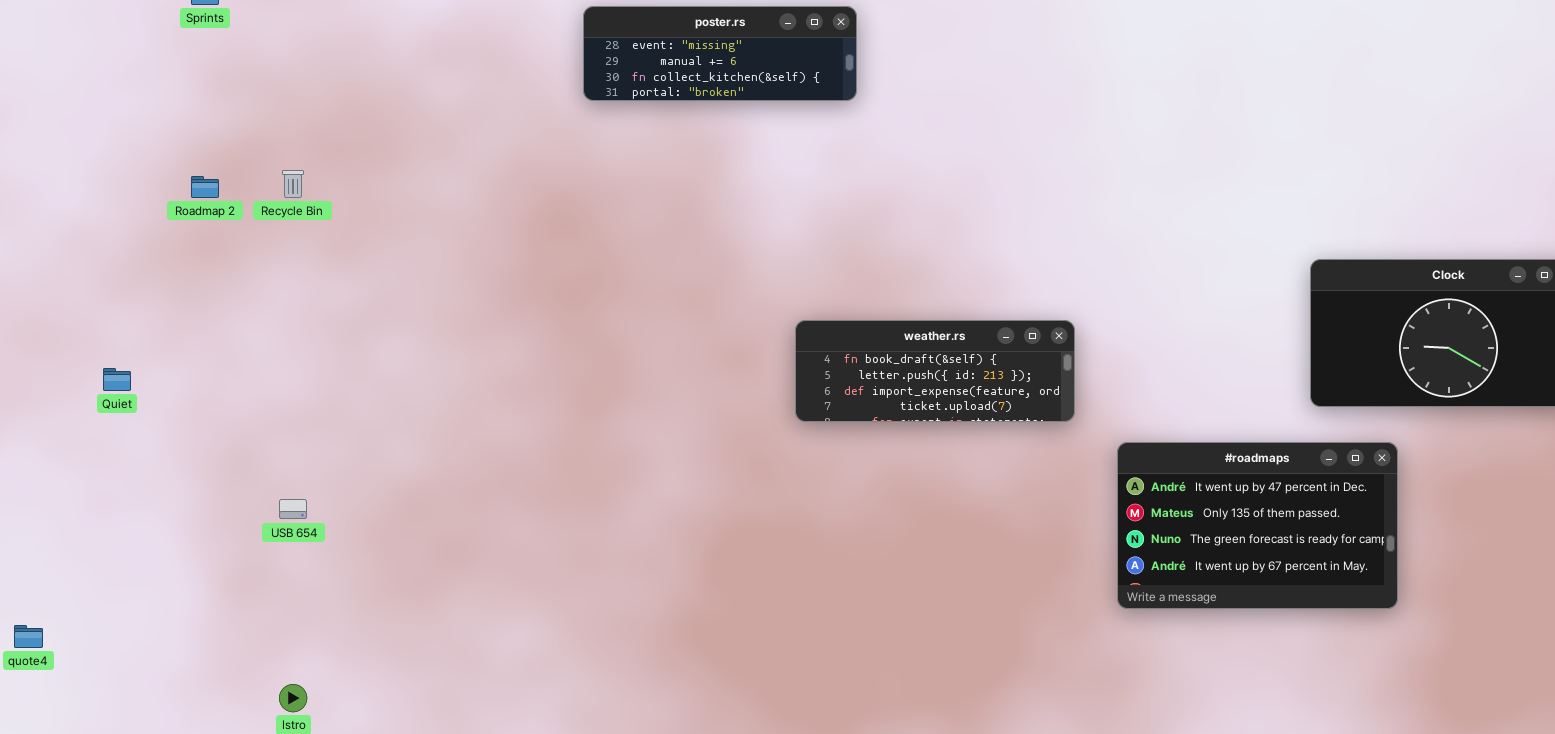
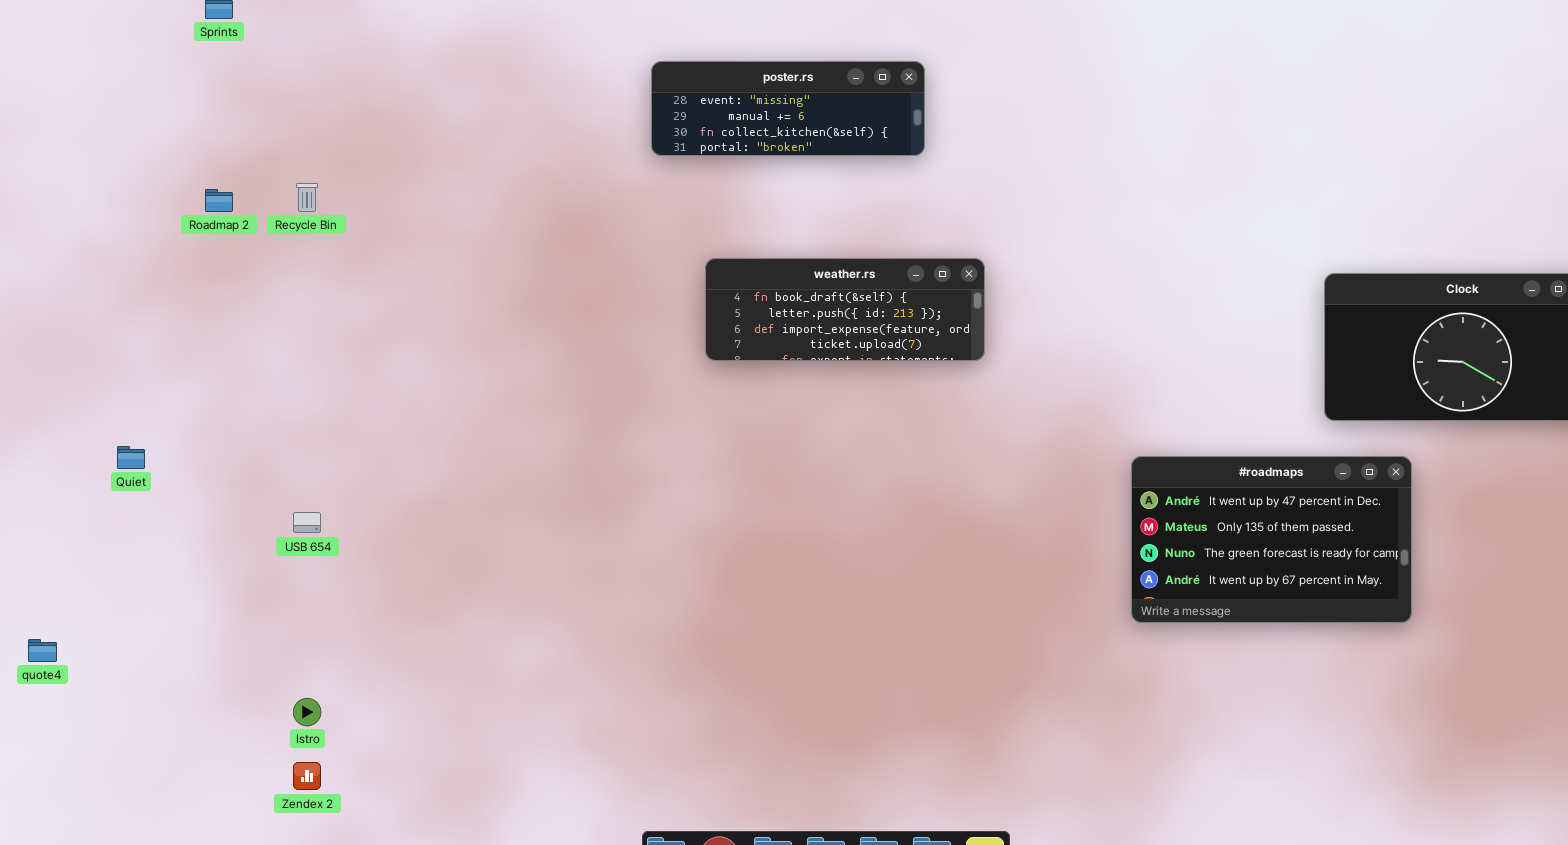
poster.rs: [583,6,857,101] -> [651,61,925,156], moved
weather.rs: [795,320,1075,422] -> [705,258,985,361], moved
Quiet: [103,368,131,391] -> [117,446,145,469], moved

